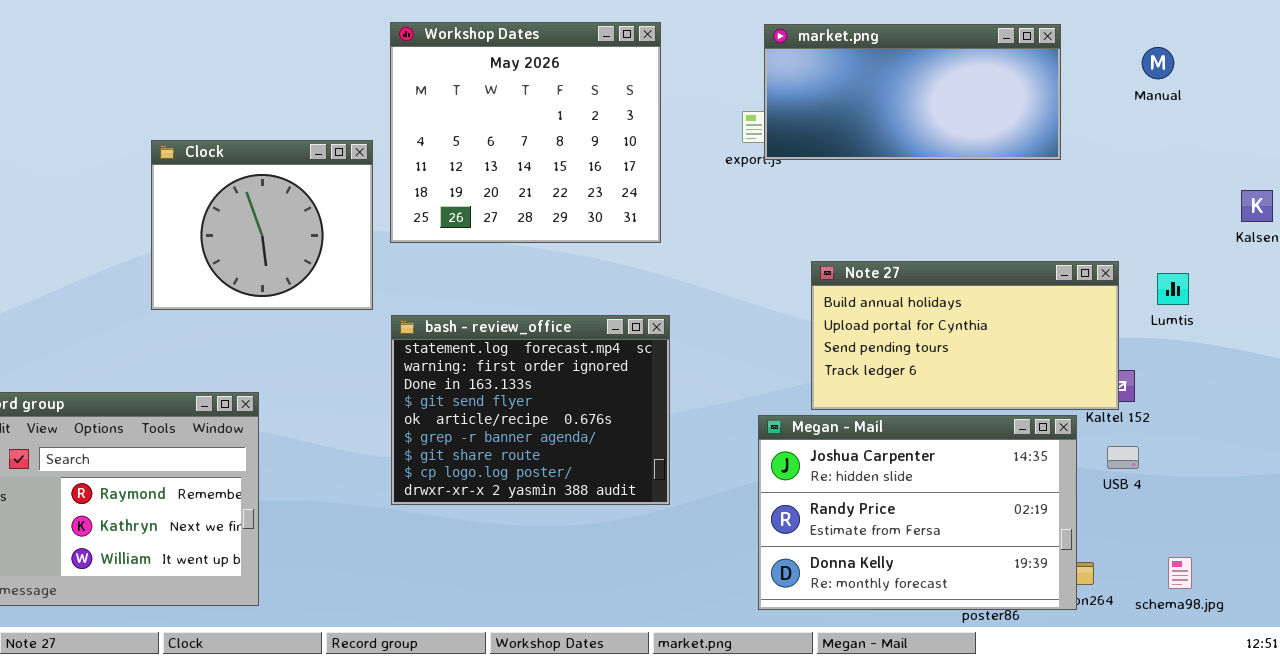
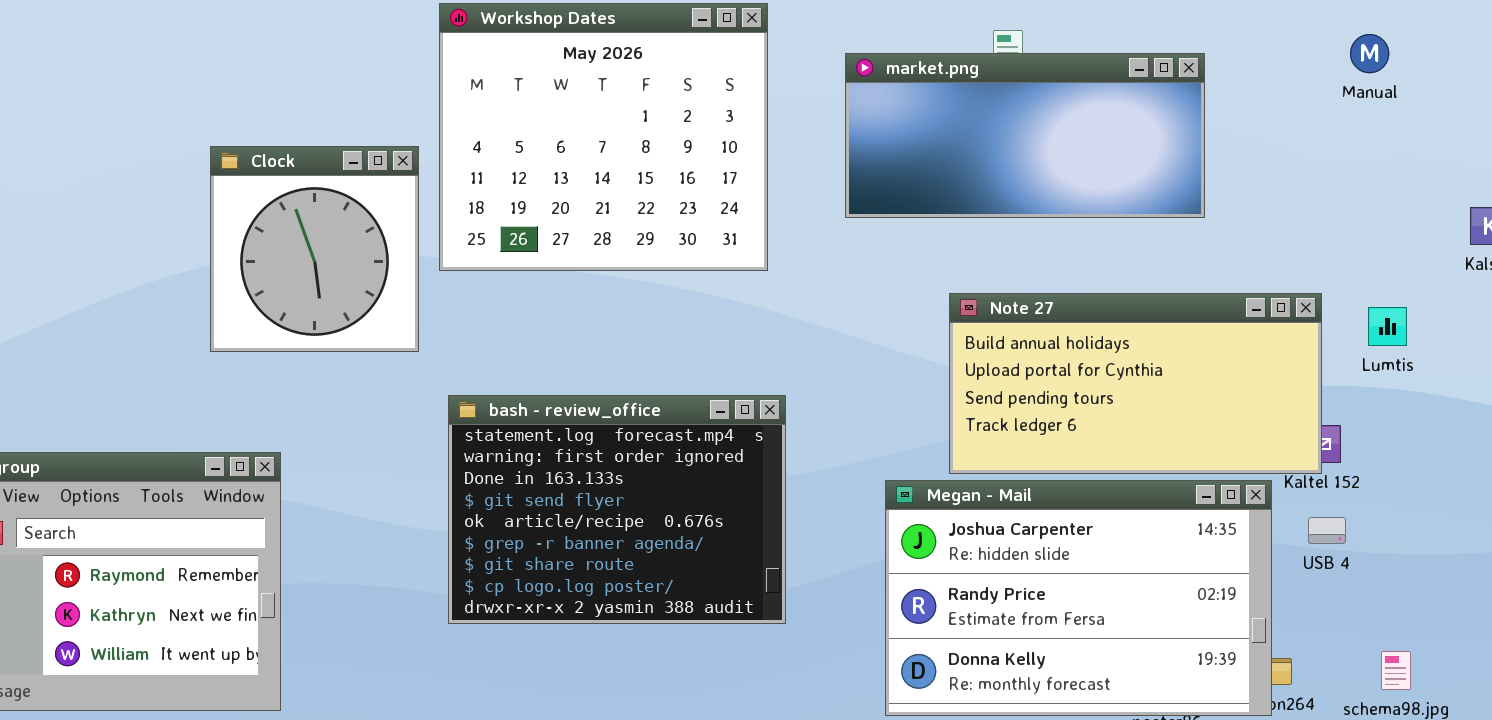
market.png: [764,24,1061,160] -> [845,53,1205,218], moved
Clock: [151,140,373,310] -> [210,146,419,352], resized
bash - review_office: [391,315,670,505] -> [448,395,786,624], moved

